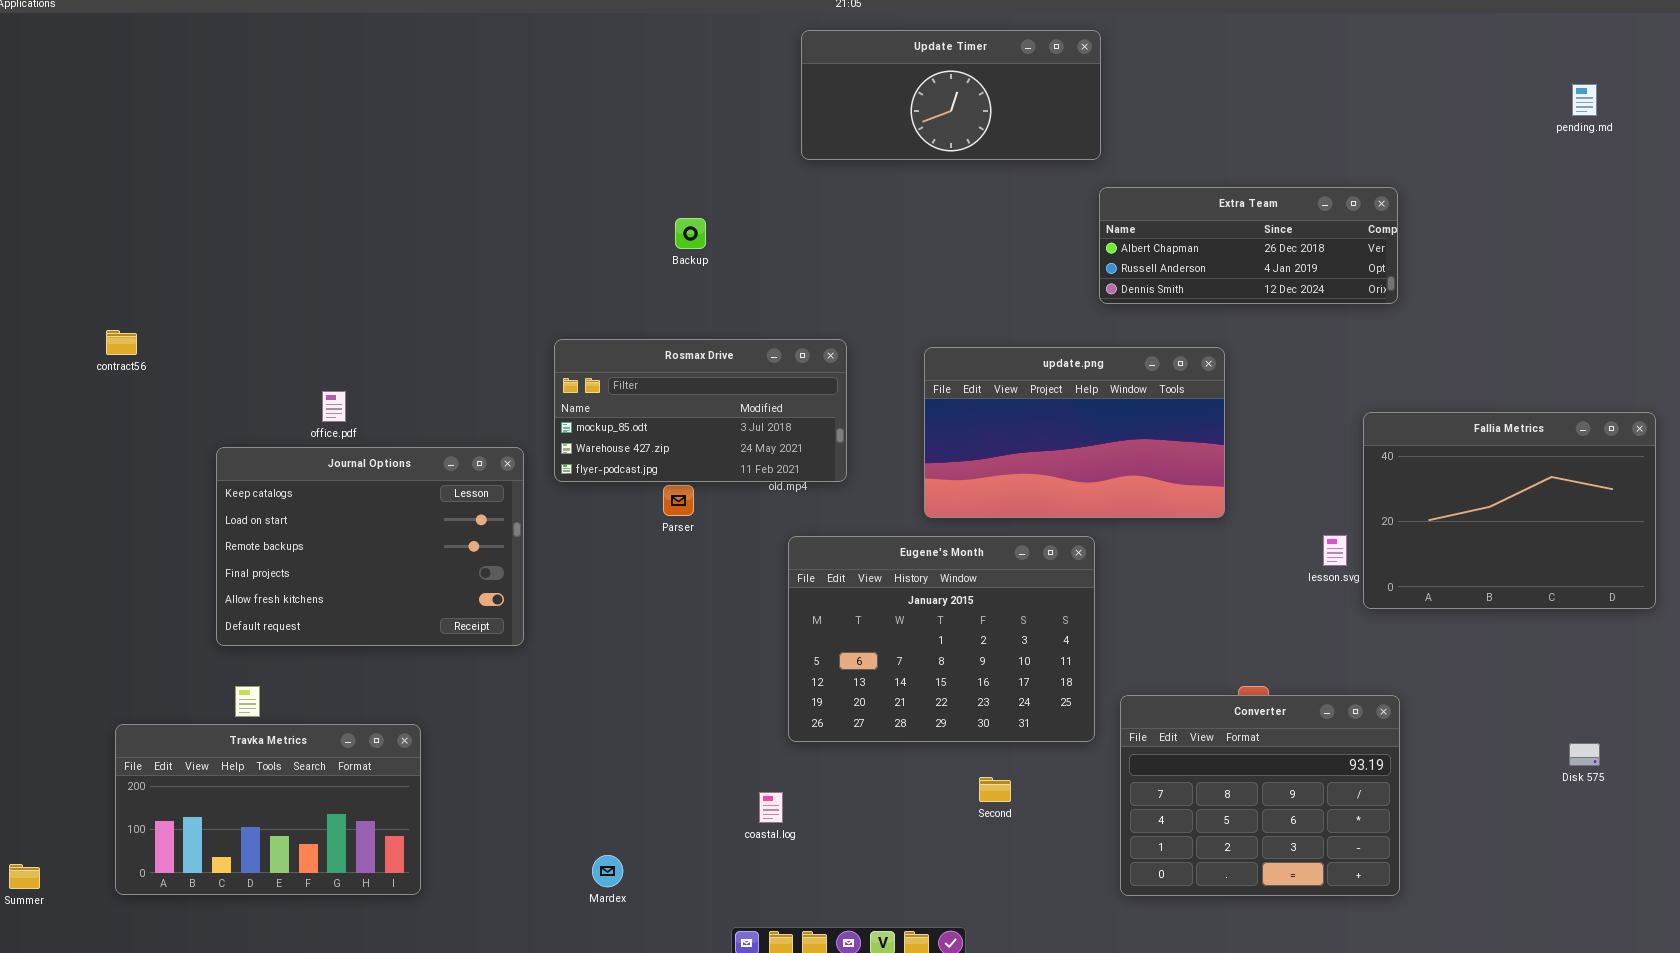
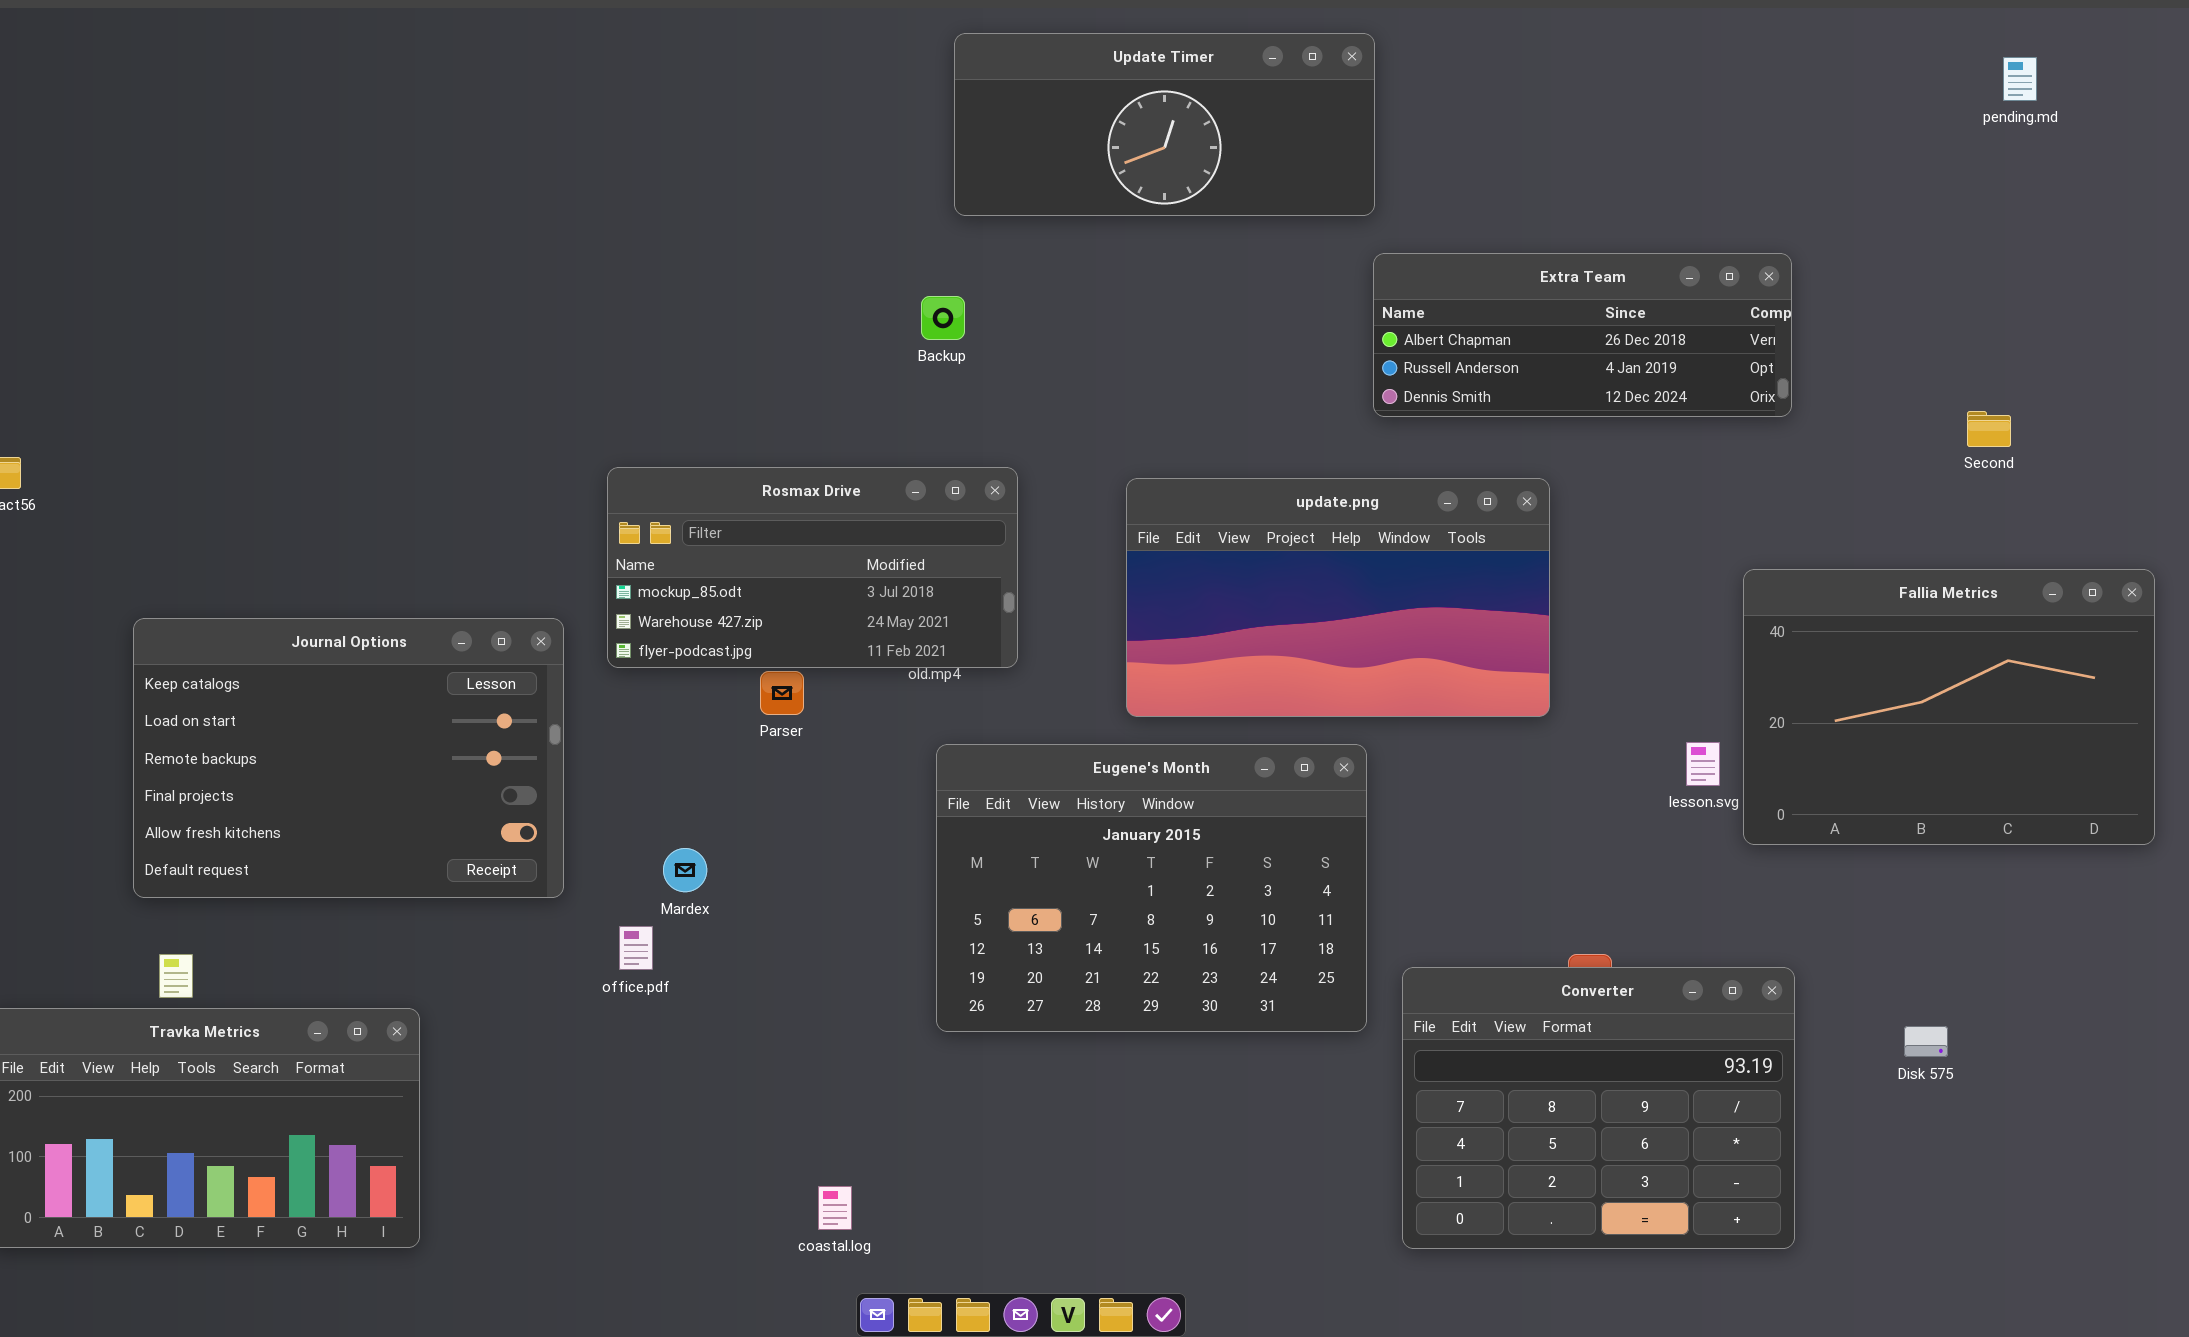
pending.md: [1572,84,1597,116] -> [2003,57,2037,101], moved
Backup: [675,218,706,249] -> [921,296,965,340], moved
office.pdf: [322,391,346,422] -> [619,926,653,970], moved
Disk 575: [1569,743,1600,766] -> [1904,1026,1948,1057], moved
Second: [979,777,1011,802] -> [1967,411,2011,447], moved
coastal.log: [759,792,783,823] -> [818,1186,852,1230], moved
Mardex: [592,855,623,887] -> [663,848,707,892], moved

